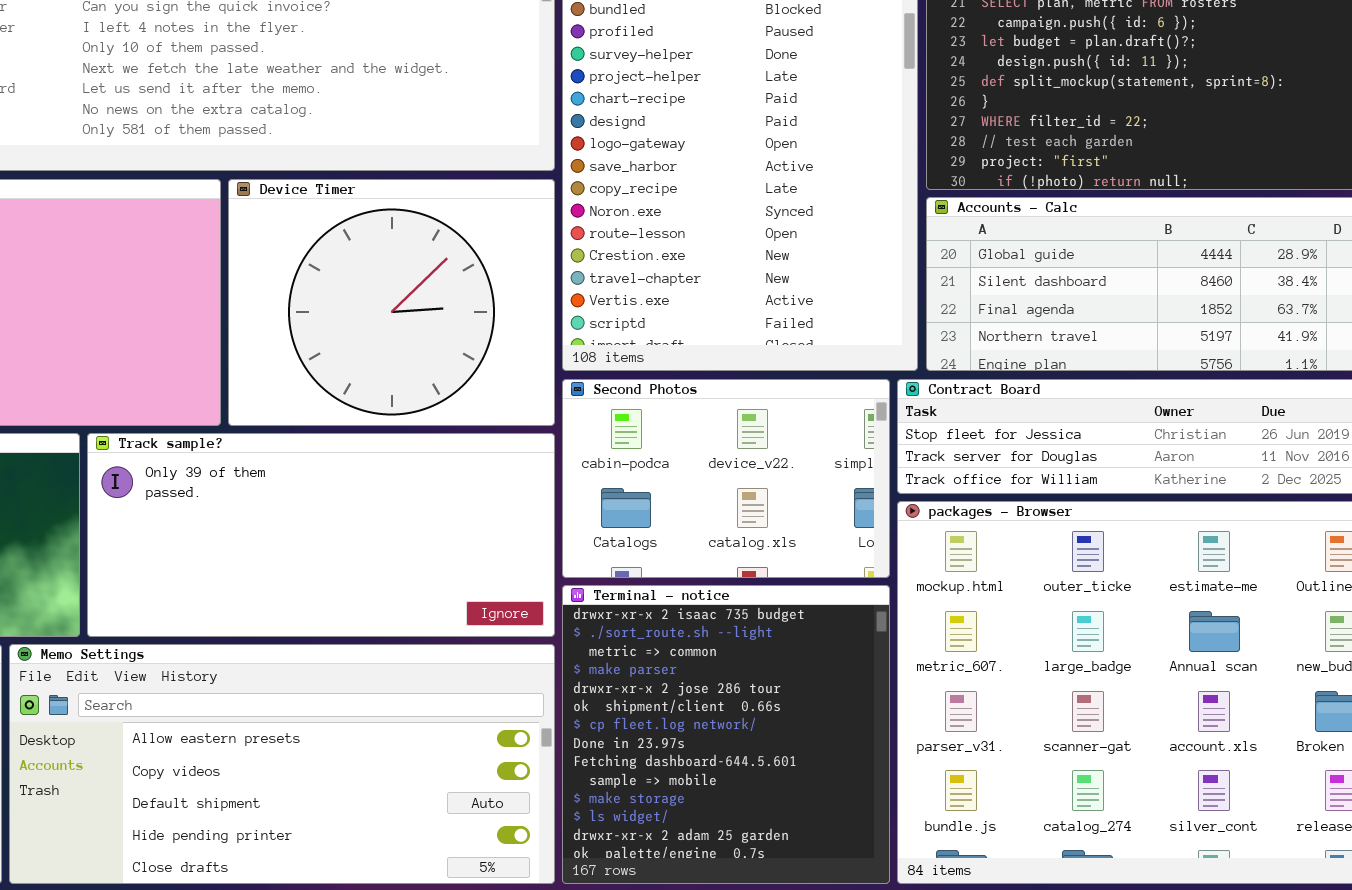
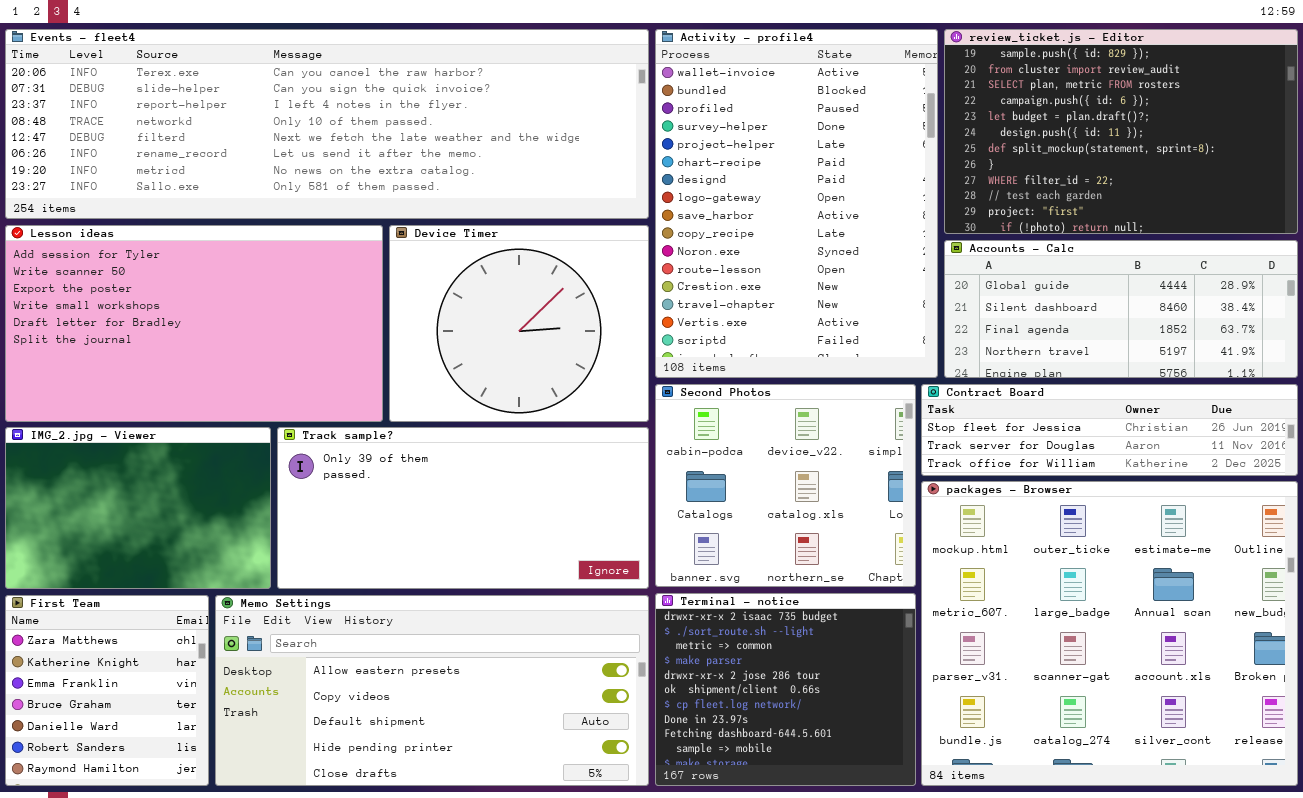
Second Photos: [562,379,890,578] -> [655,384,916,587], resized
Terminal - notice: [562,585,890,884] -> [655,593,916,786], resized

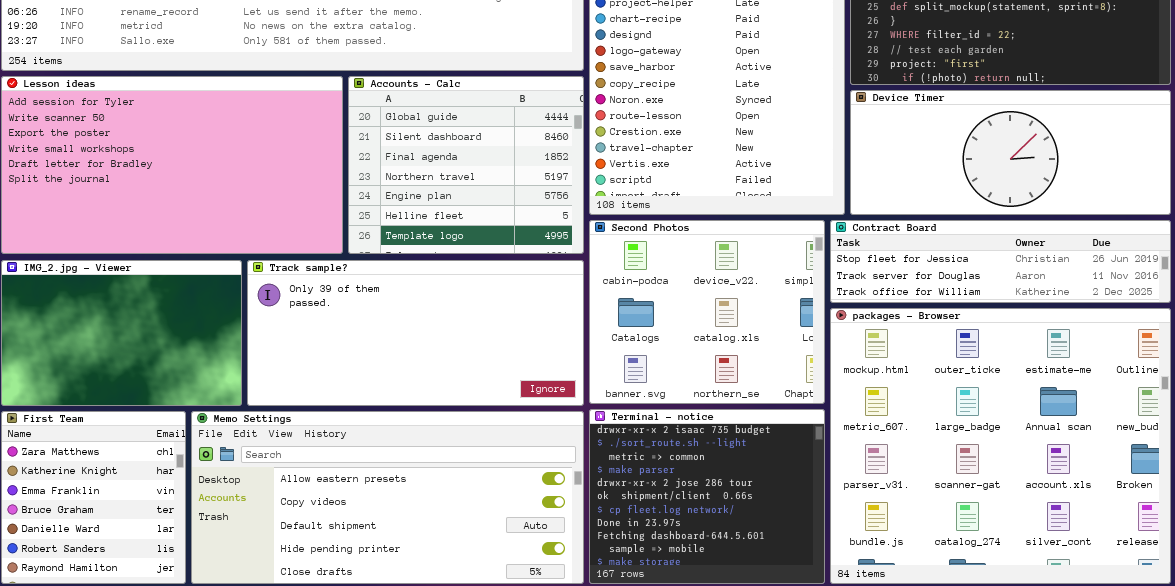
Device Timer: [389,225,649,422] -> [850,90,1171,215], moved, resized
Accounts - Calc: [944,240,1298,378] -> [348,76,584,254], moved, resized

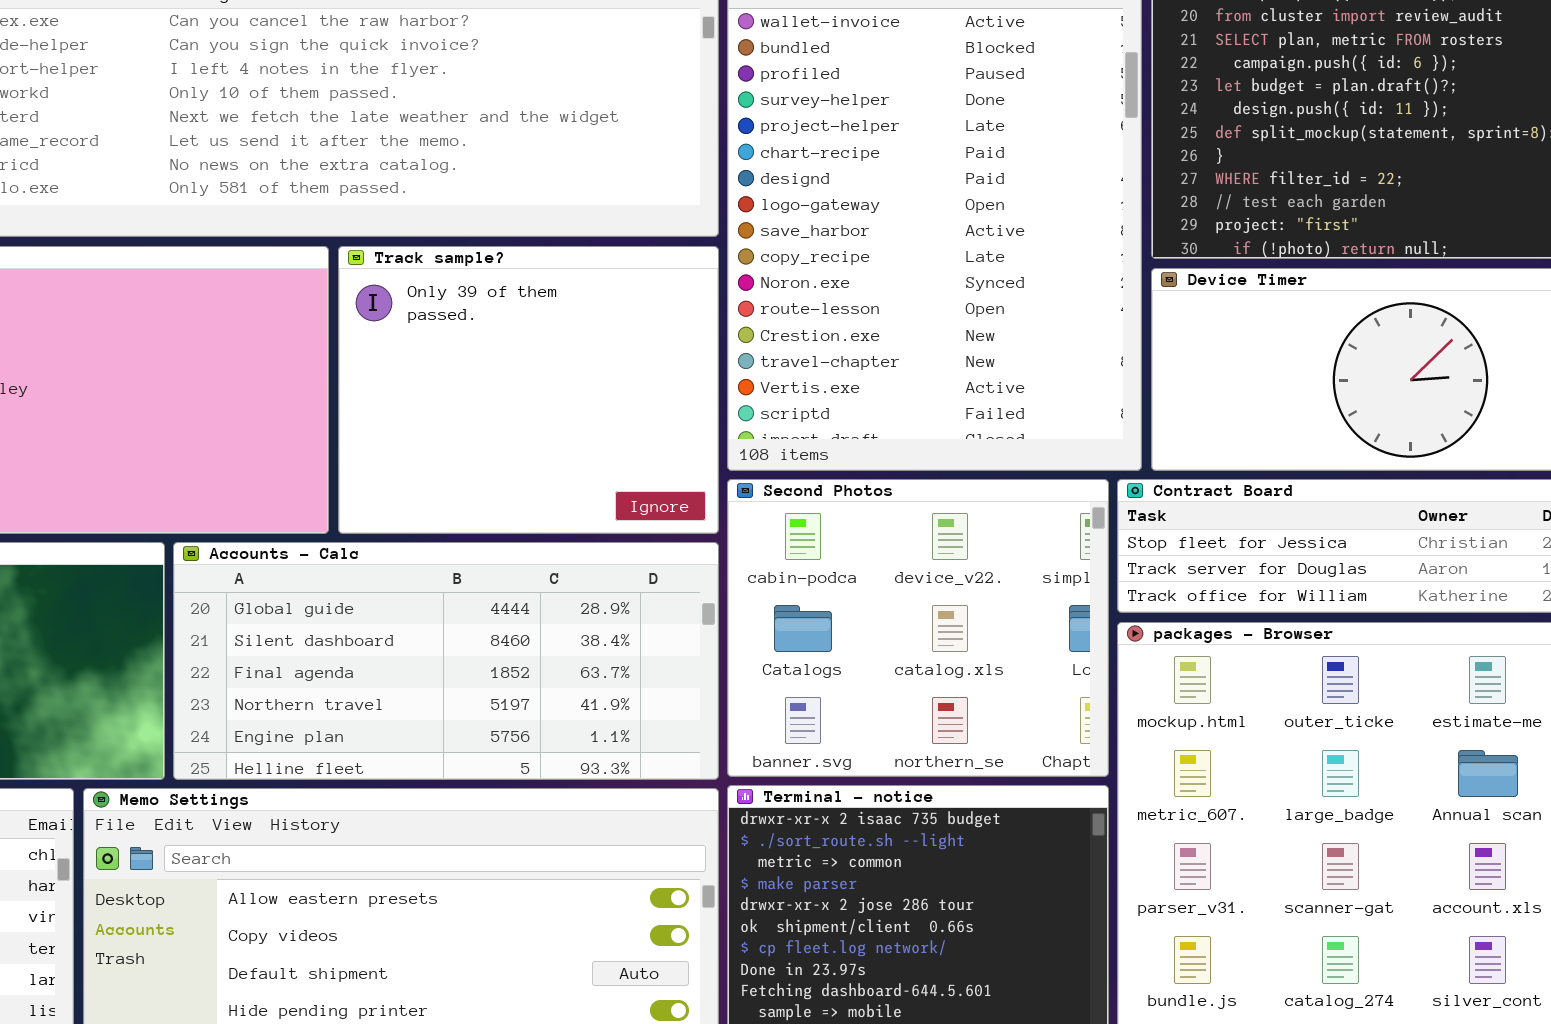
Accounts - Calc: [348,76,584,254] -> [173,542,719,780], moved, resized
Track sample?: [247,260,584,406] -> [338,246,719,534], moved, resized

